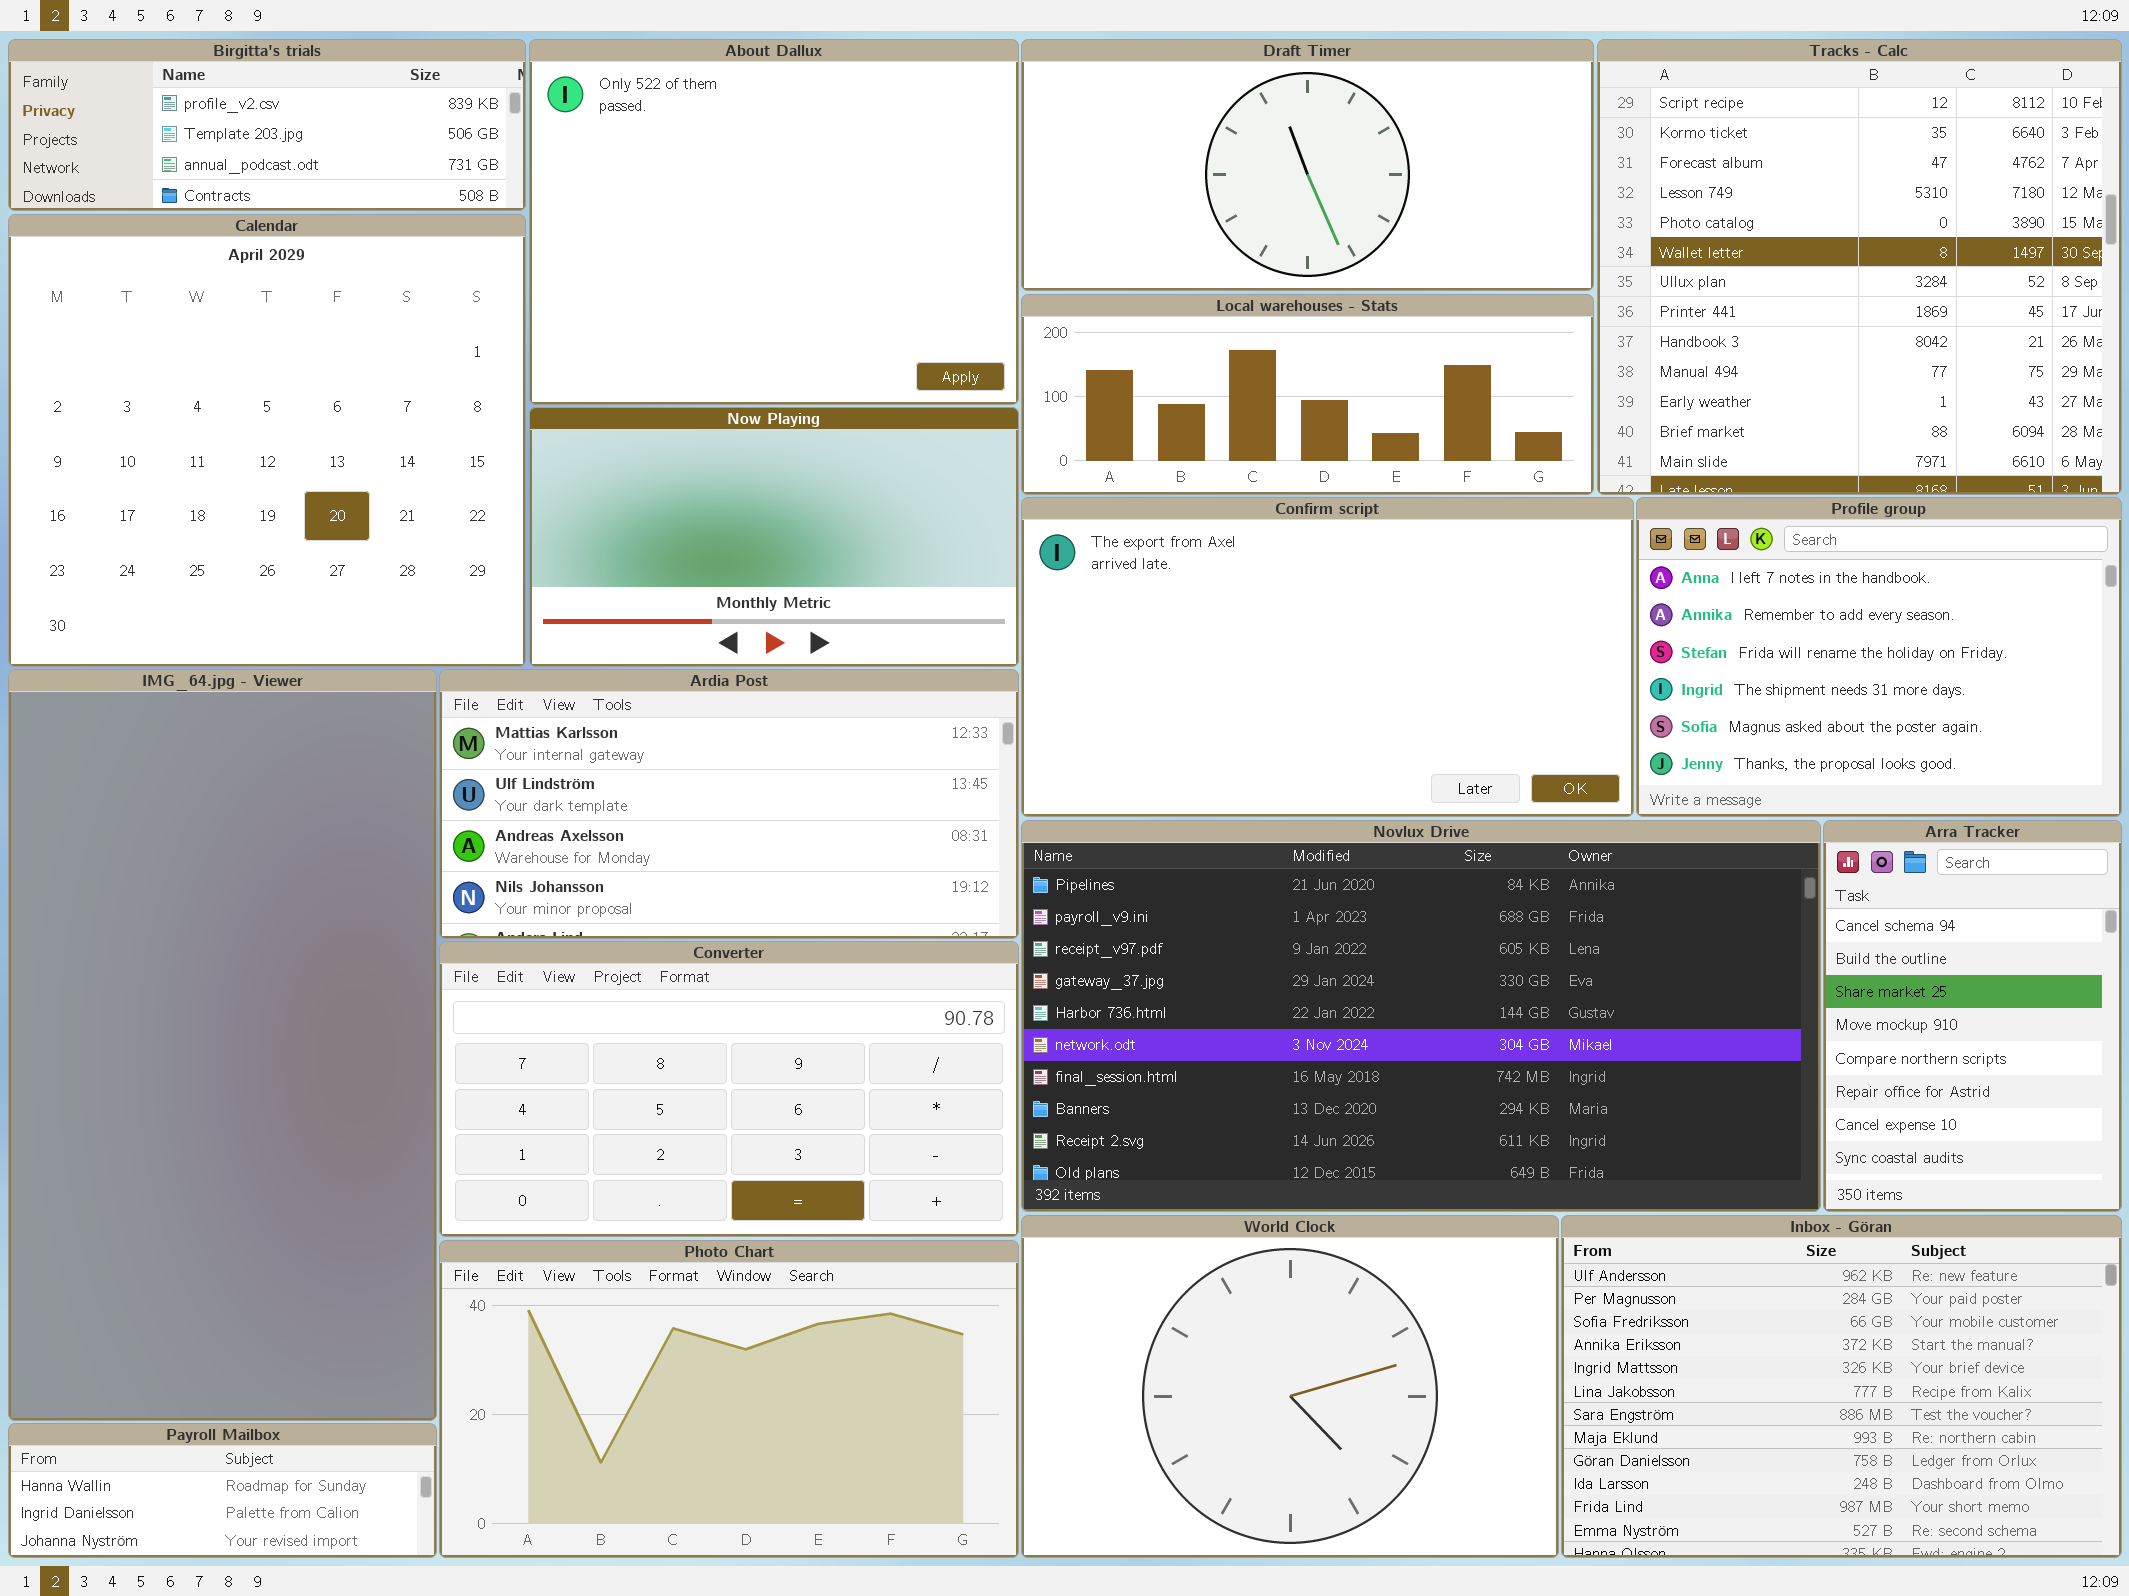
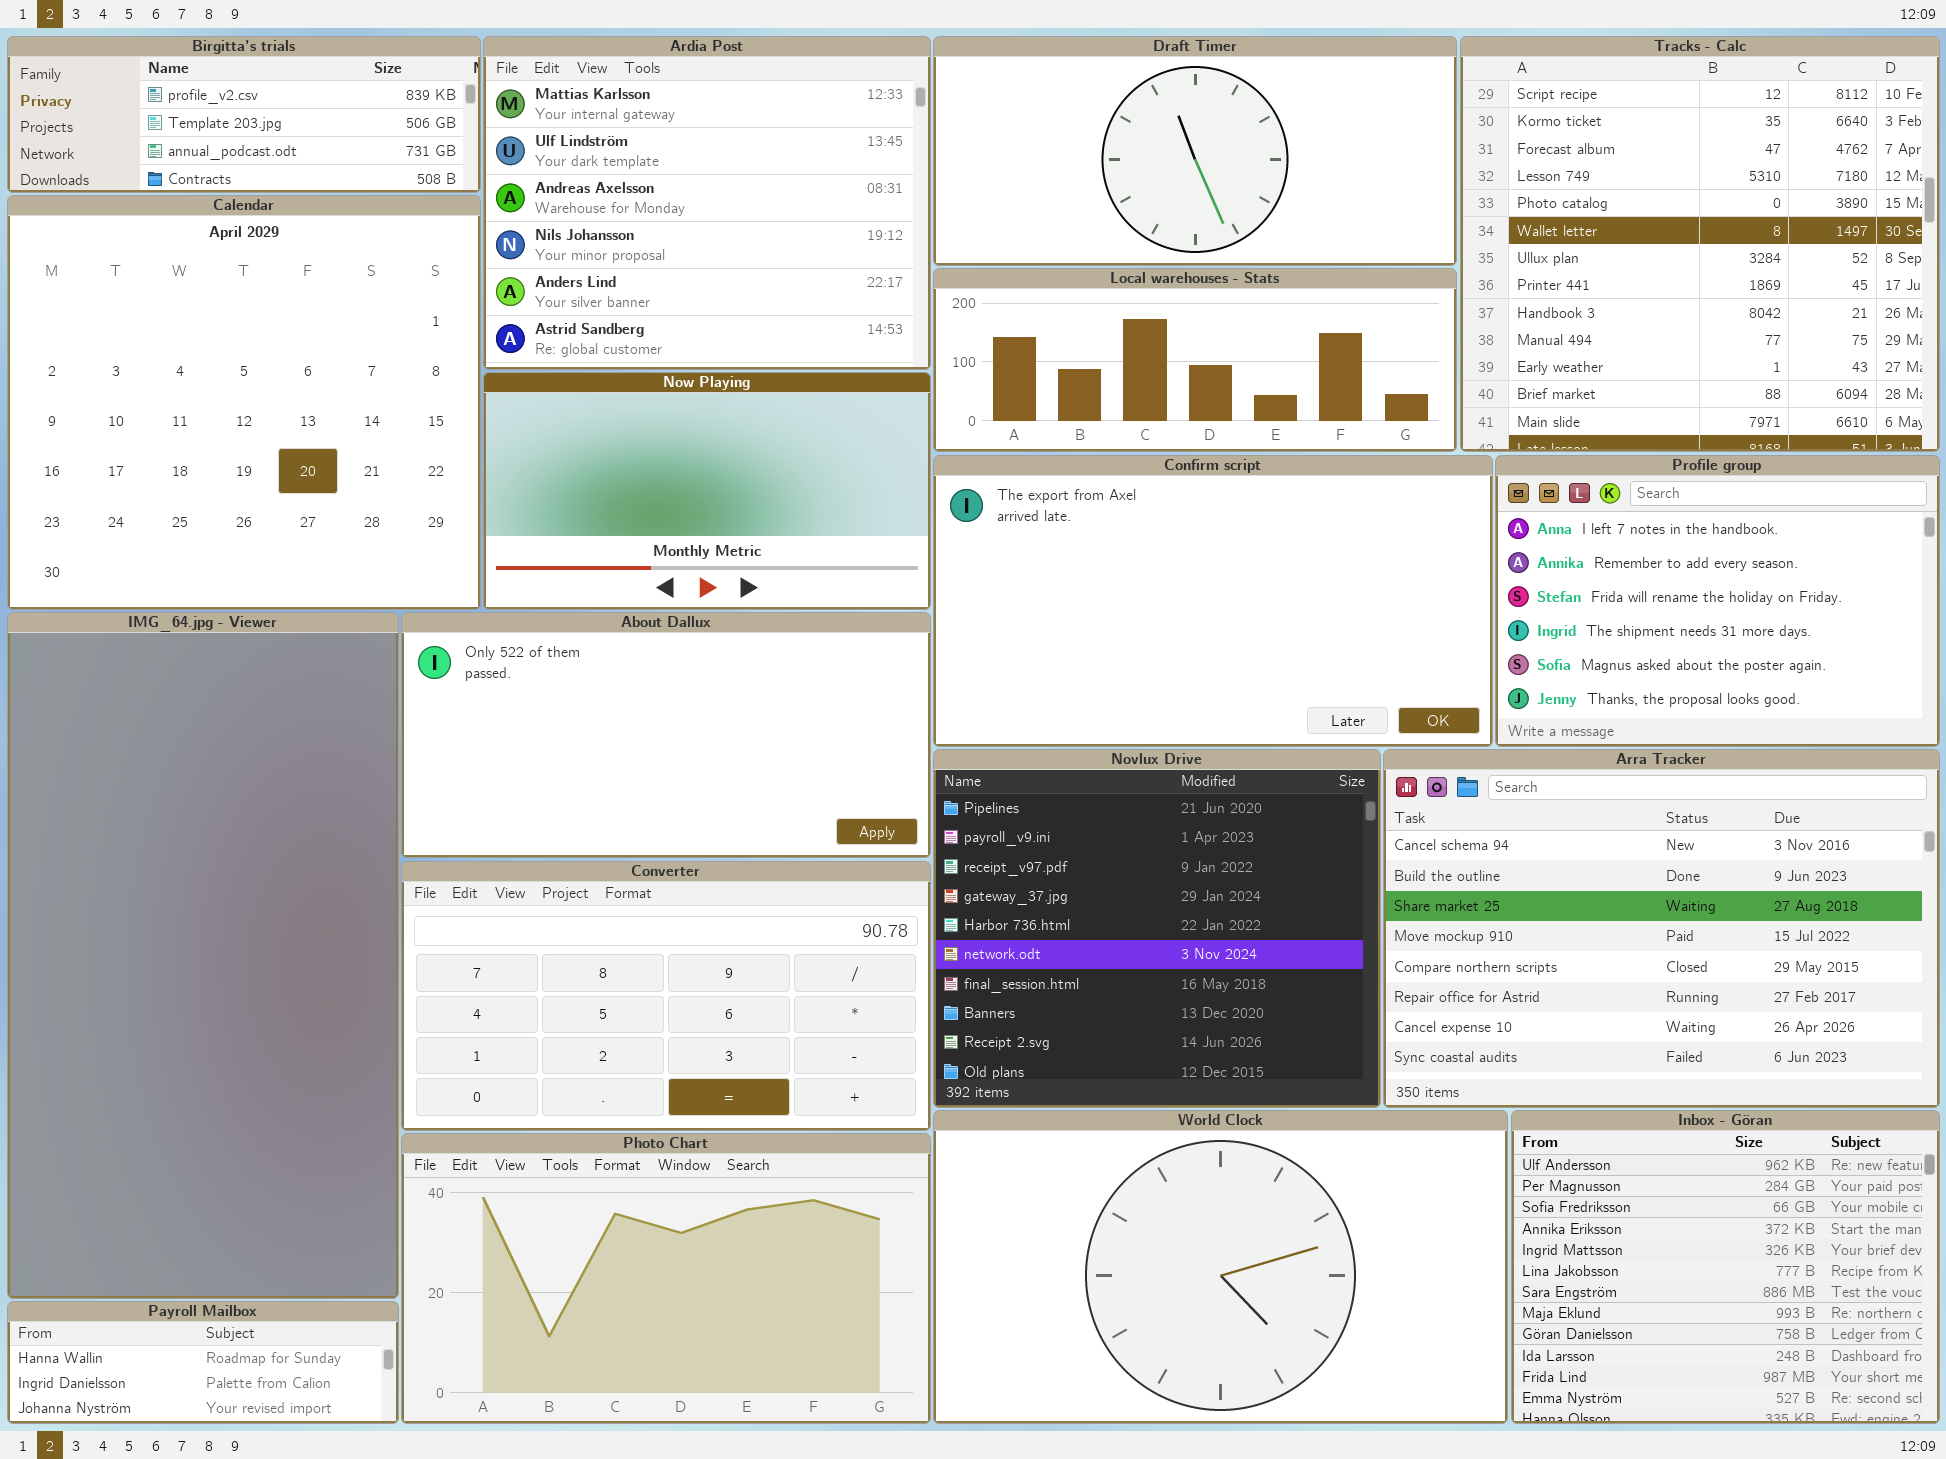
About Dallux: [529,39,1019,405] -> [401,612,931,858], moved, resized
Ardia Post: [439,669,1019,939] -> [483,36,931,370], moved, resized
Novlux Drive: [1021,820,1821,1212] -> [933,749,1381,1108], resized
Arra Tracker: [1823,820,2122,1212] -> [1383,749,1940,1108], resized
World Clock: [1021,1215,1559,1558] -> [933,1110,1508,1424], resized
Inbox - Göran: [1561,1215,2122,1558] -> [1511,1110,1940,1424], resized

